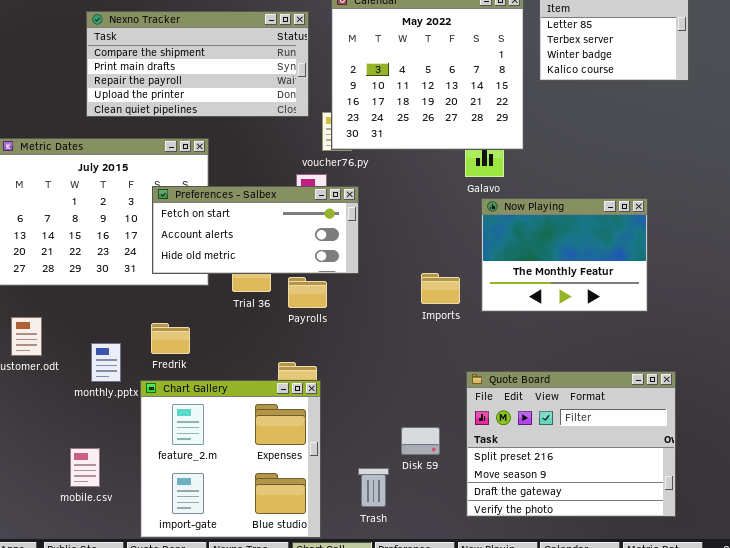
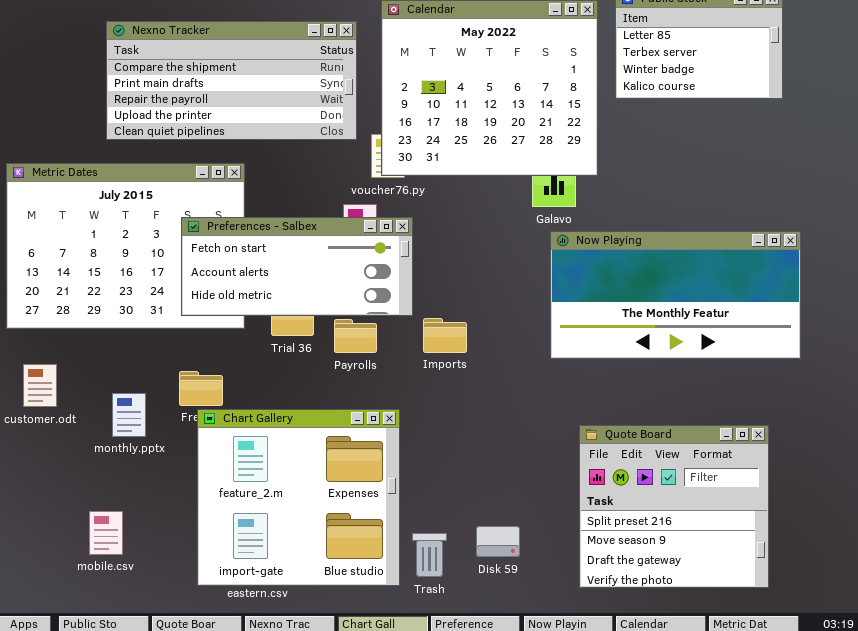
Now Playing: [481,198,648,312] -> [550,231,801,359], resized
Imports: [421,273,460,304] -> [423,318,467,353], moved
Quote Board: [466,371,676,517] -> [579,425,769,588], resized
Chart Gallery: [140,380,321,538] -> [197,409,400,586], moved
Disk 59: [401,427,440,455] -> [476,526,520,557], moved

